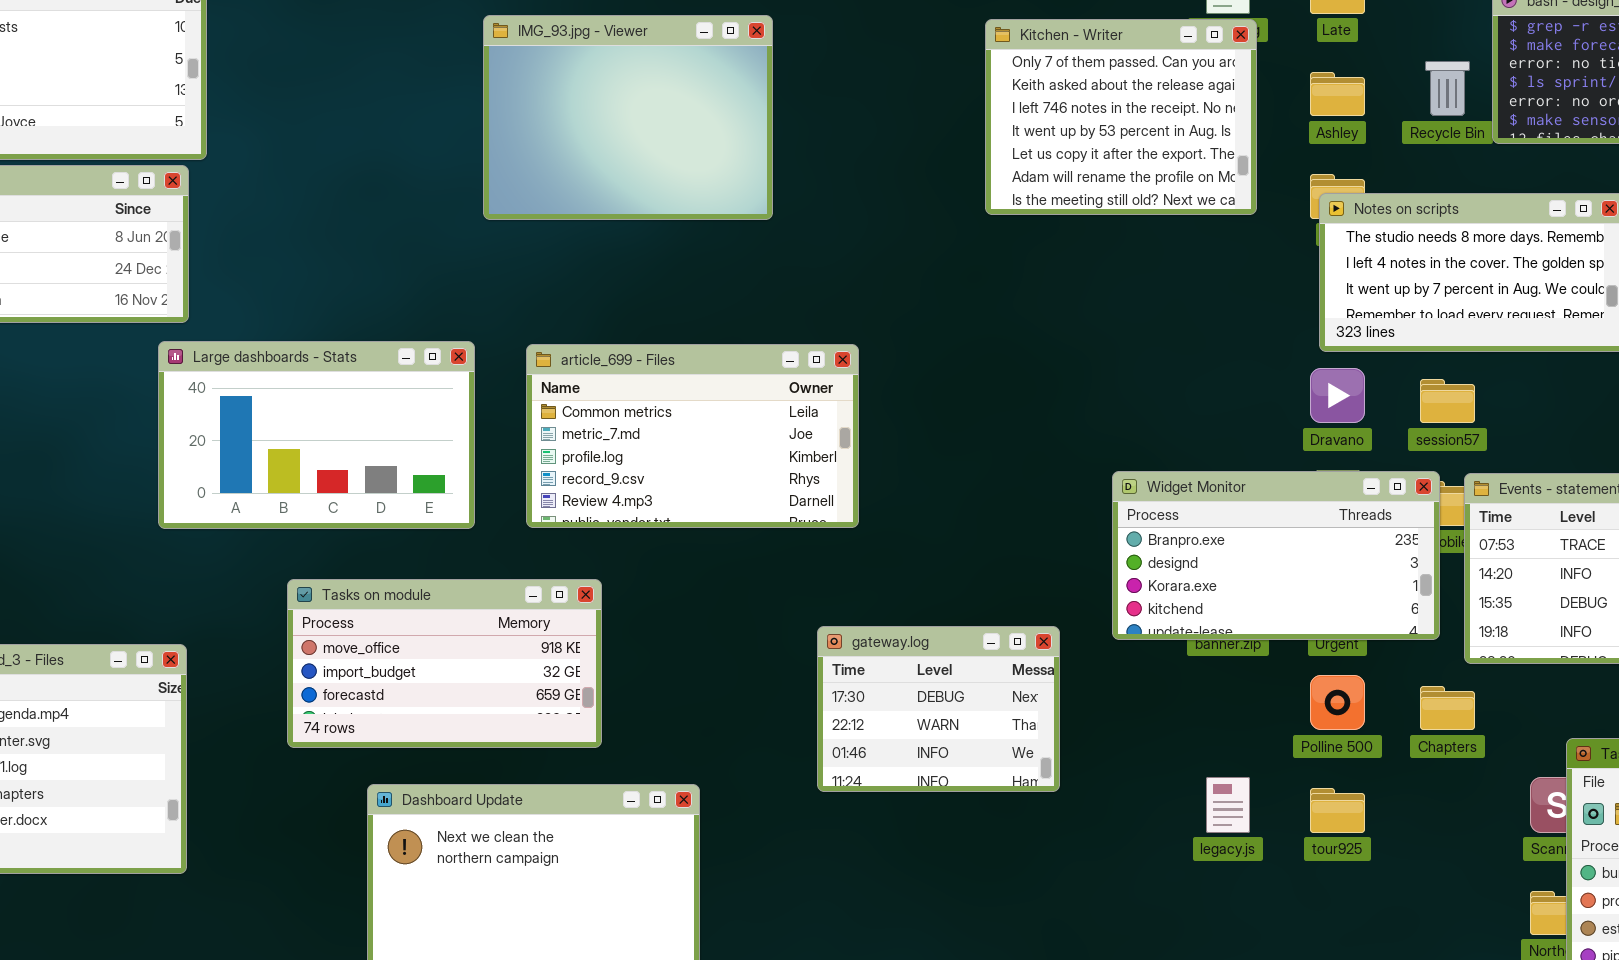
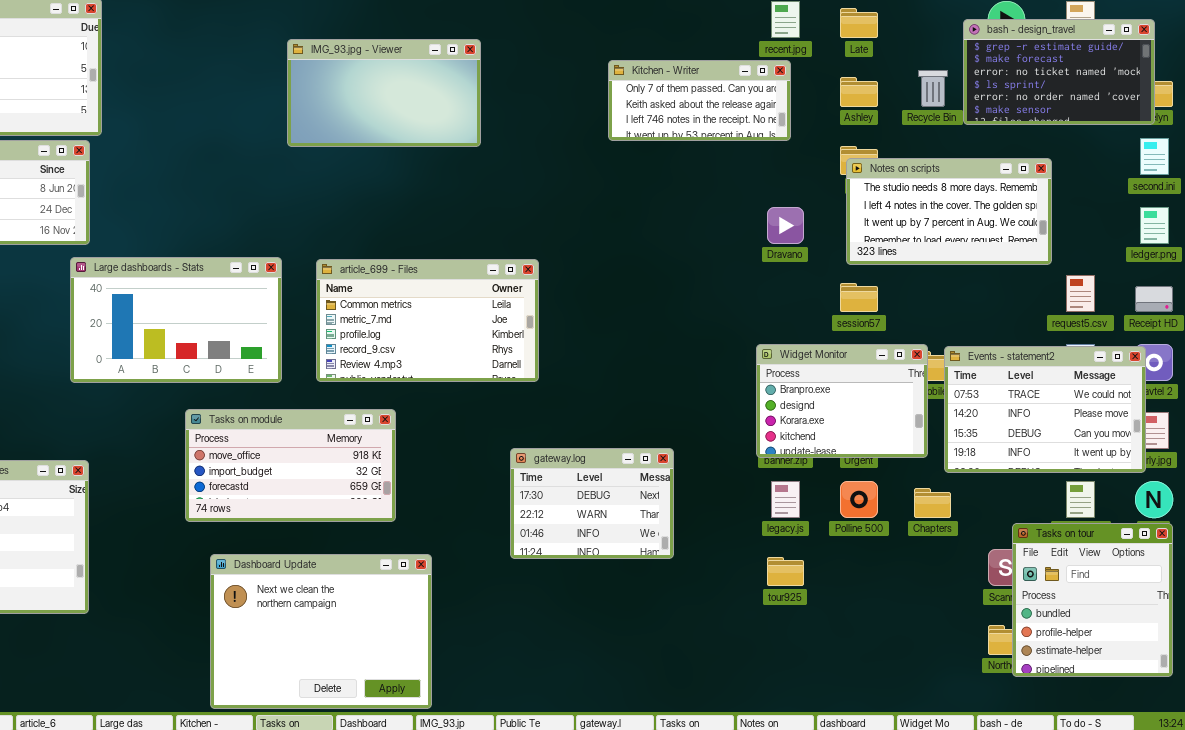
IMG_93.jpg - Viewer: [483,15,773,220] -> [287,39,481,147], resized
Kitchen - Writer: [985,19,1257,215] -> [608,60,791,141], moved, resized
Dravano: [1310,368,1365,423] -> [767,207,804,244], moved
session57: [1420,379,1475,423] -> [840,283,878,312], moved
Widget Monitor: [1112,471,1440,640] -> [756,344,928,458], resized
Tasks on module: [287,579,602,748] -> [185,409,396,522], moved
legacy.js: [1206,777,1250,833] -> [771,481,800,518], moved
tour925: [1310,788,1365,833] -> [767,557,804,586], moved

